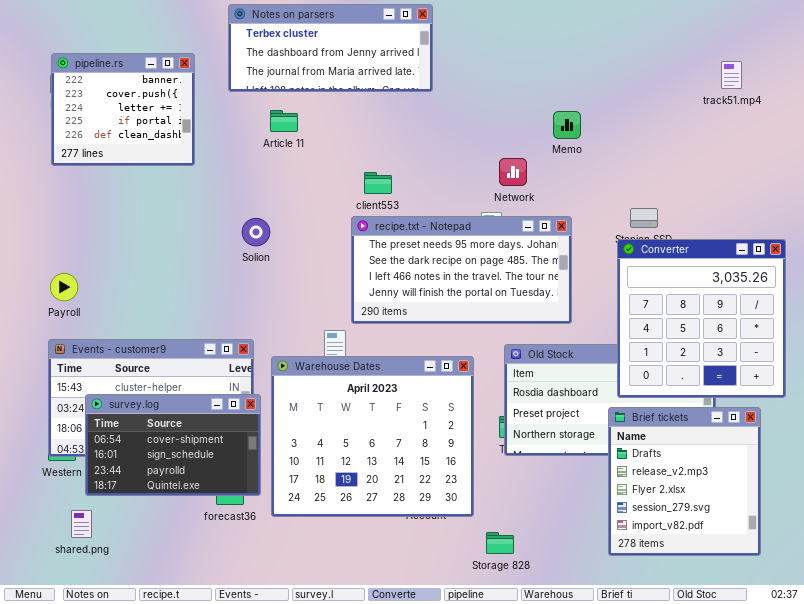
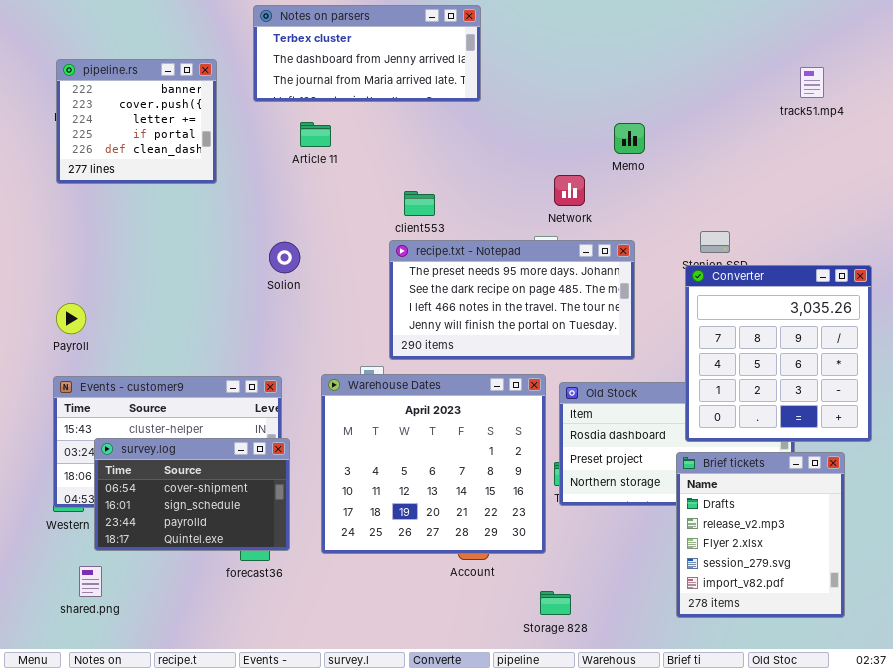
Warehouse Dates: [271,356,474,517] -> [321,374,546,554], moved

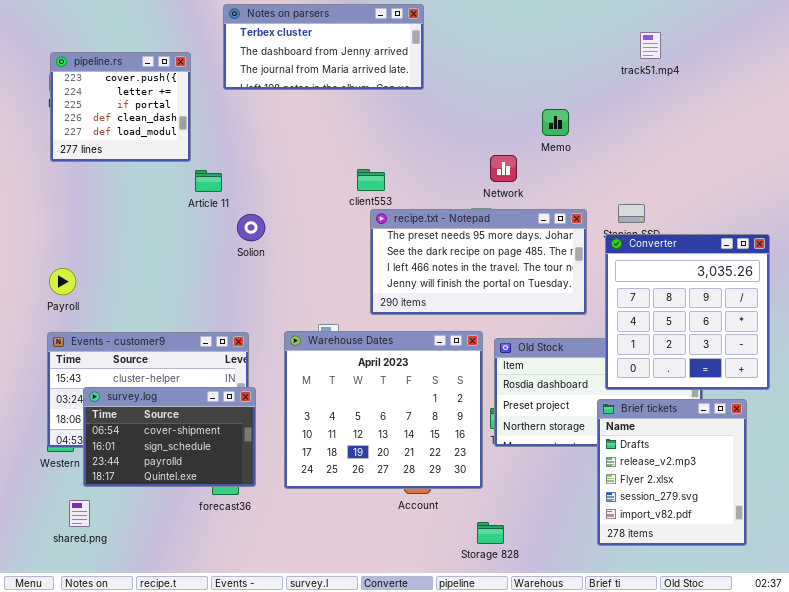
pipeline.rs: [56,59,217,184] -> [50,52,191,162], scrolled down 1 row
track51.mp4: [800,67,824,98] -> [640,32,661,59], moved
Article 11: [300,122,331,147] -> [195,170,222,192], moved
recipe.txt - Notepad: [389,240,635,360] -> [370,209,587,315], moved

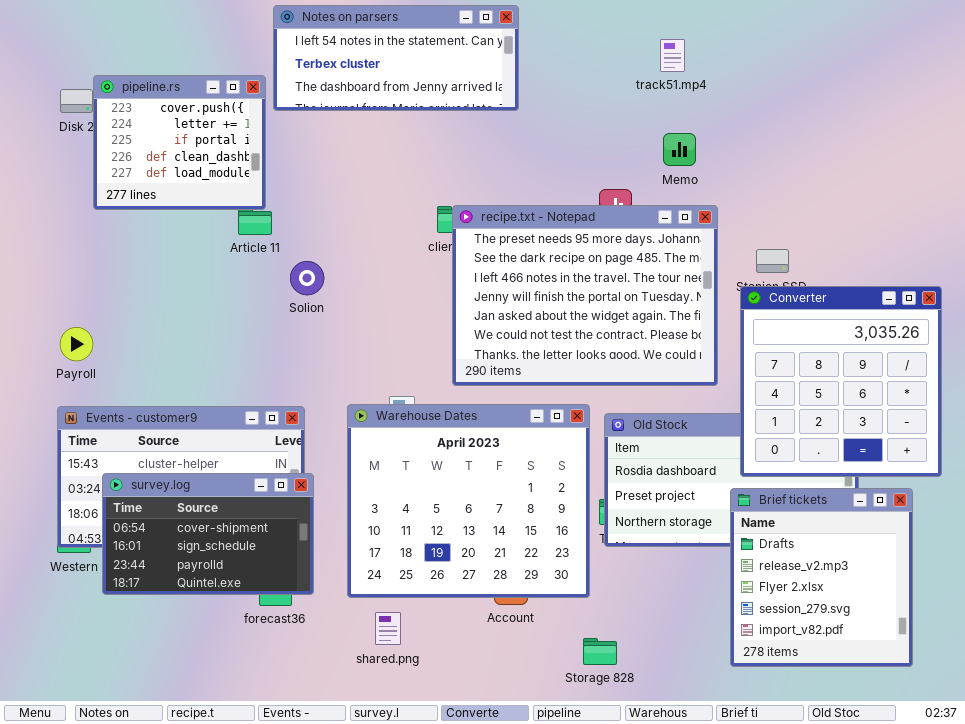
Notes on parsers: [223,4,424,90] -> [273,5,519,111], scrolled up 1 row
track51.mp4: [640,32,661,59] -> [660,39,685,72], moved
pipeline.rs: [50,52,191,162] -> [93,75,266,210], moved
recipe.txt - Notepad: [370,209,587,315] -> [452,205,718,386], resized
shared.png: [69,500,90,527] -> [375,612,401,645], moved

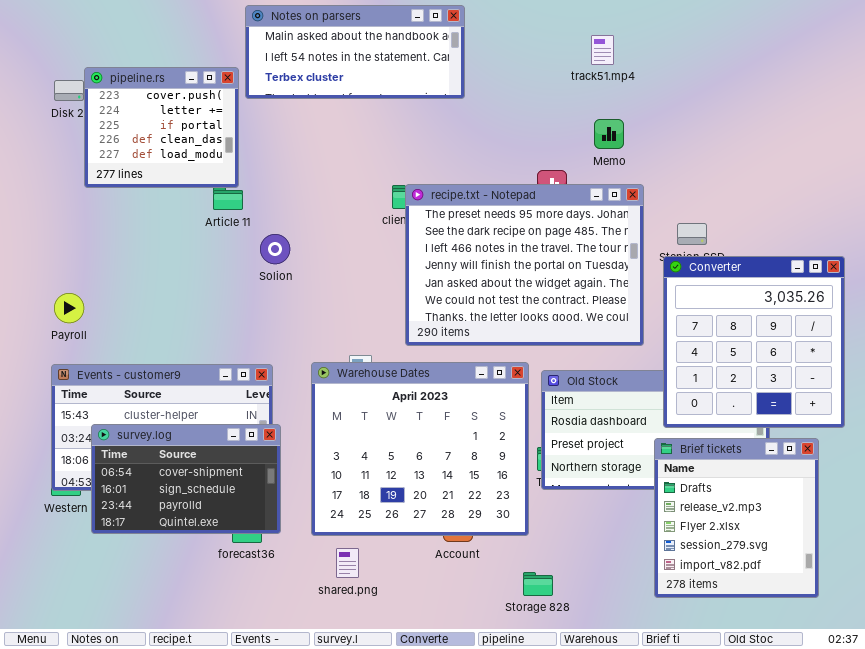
Notes on parsers: [273,5,519,111] -> [245,5,465,99], scrolled up 1 row

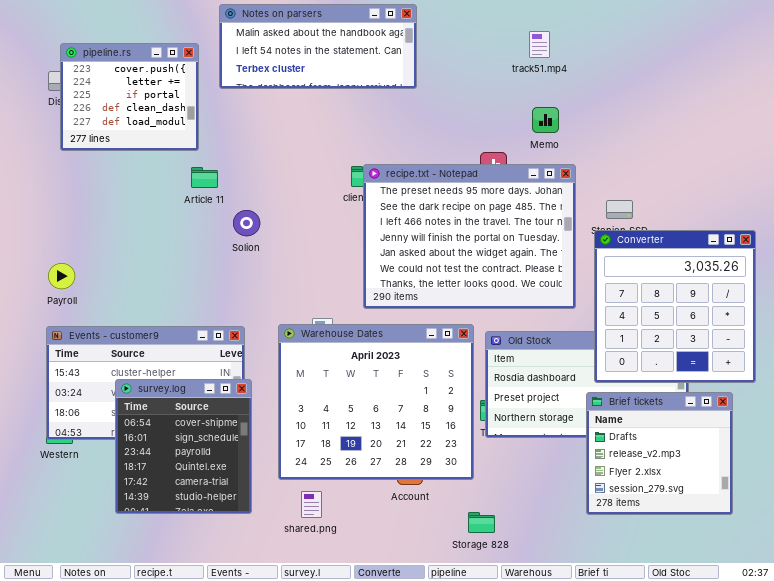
pipeline.rs: [84,67,239,188] -> [60,43,199,151], moved
survey.log: [91,424,281,534] -> [115,379,252,514], resized
Brief tickets: [654,438,819,598] -> [586,392,733,515], resized

